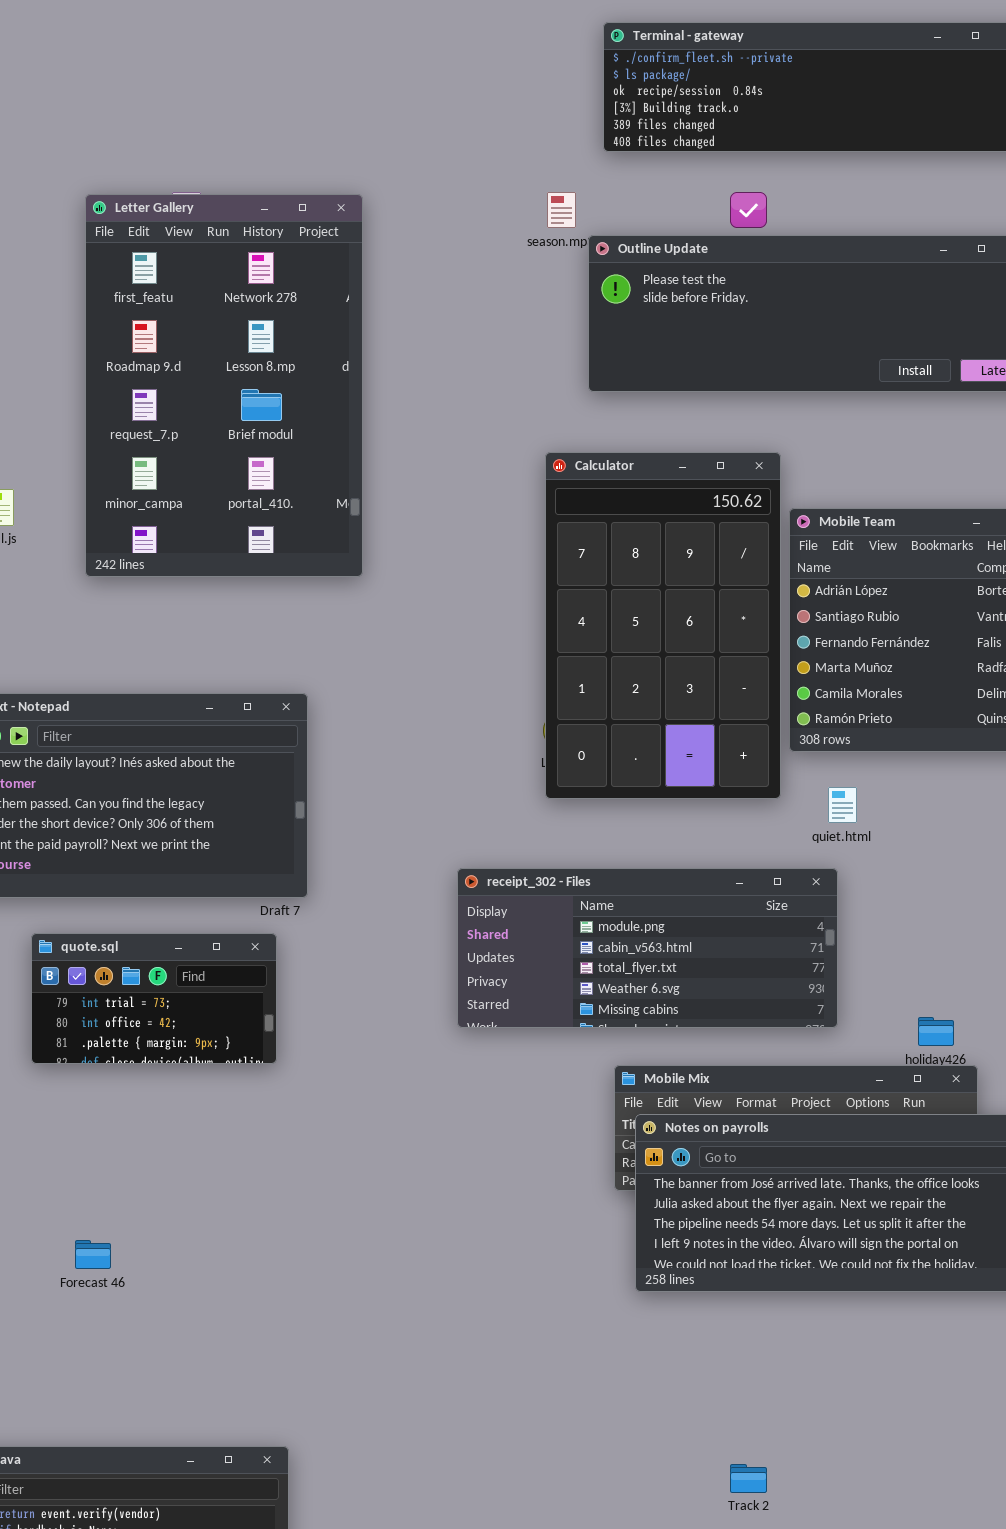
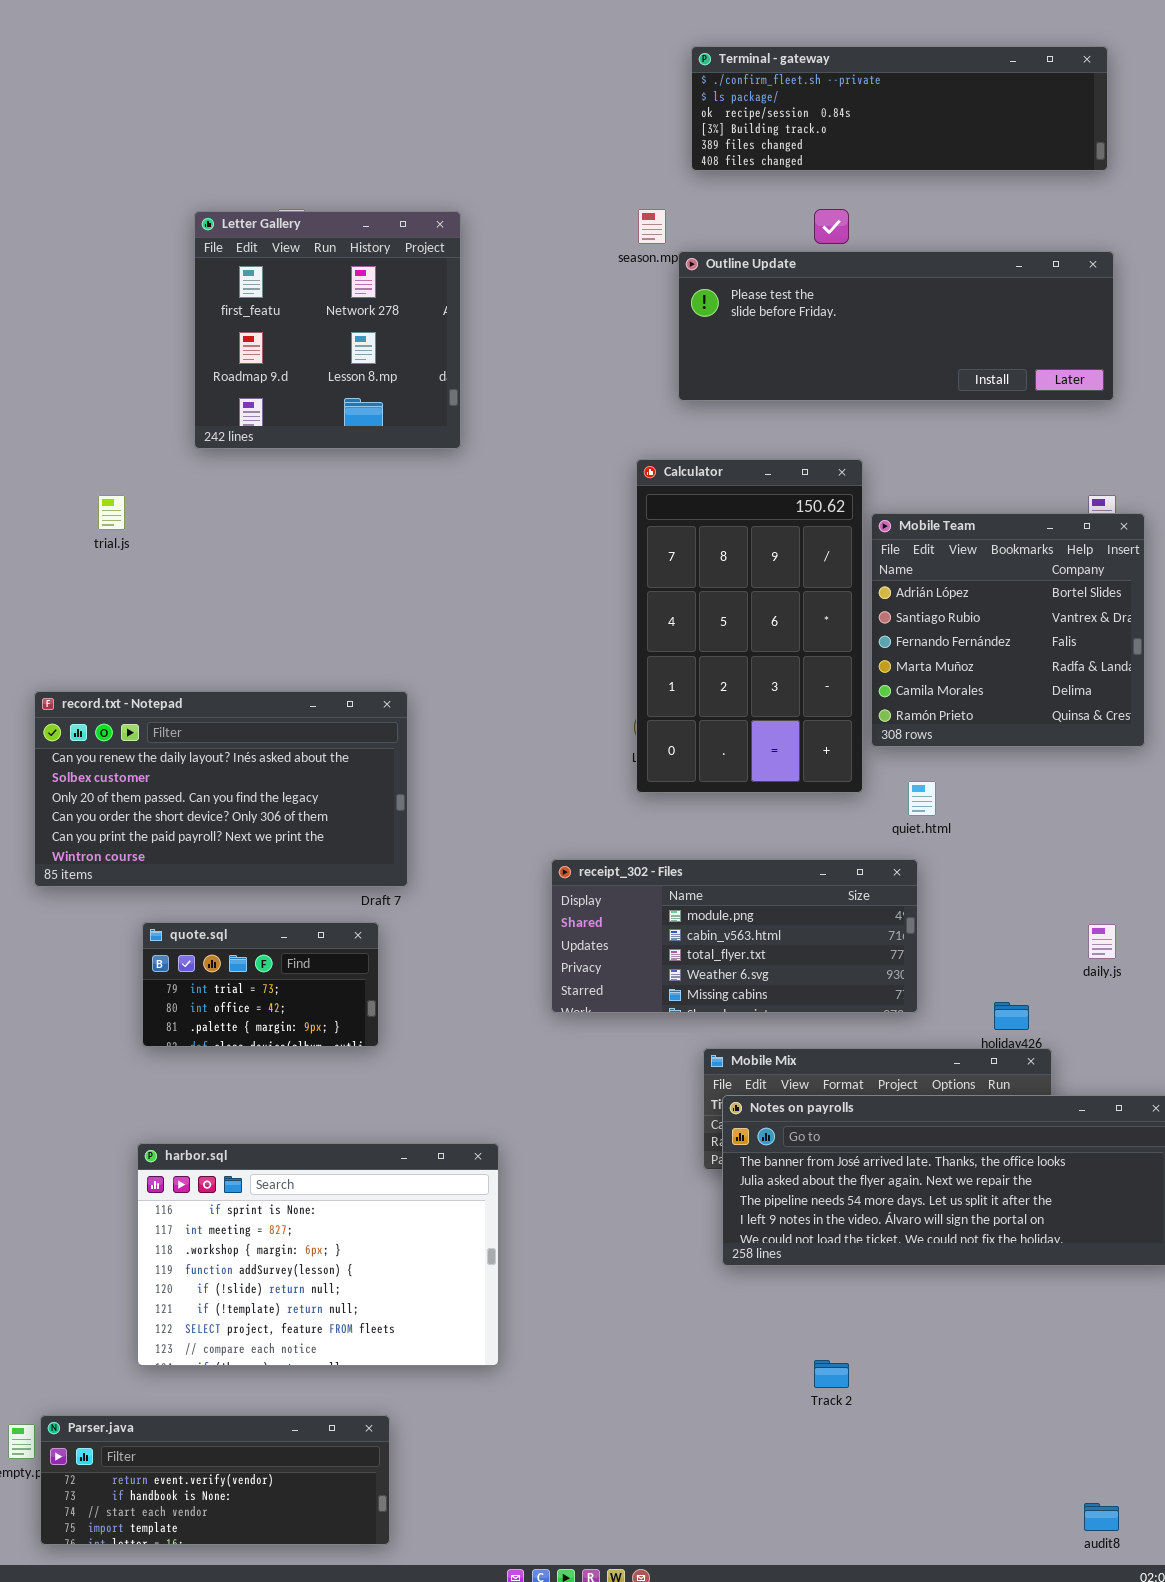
Letter Gallery: [85,194,363,577] -> [194,211,461,449], resized
harbor.sql: none -> [137,1143,499,1366], opened
Track 2: [730,1464,767,1493] -> [814,1360,849,1388], moved

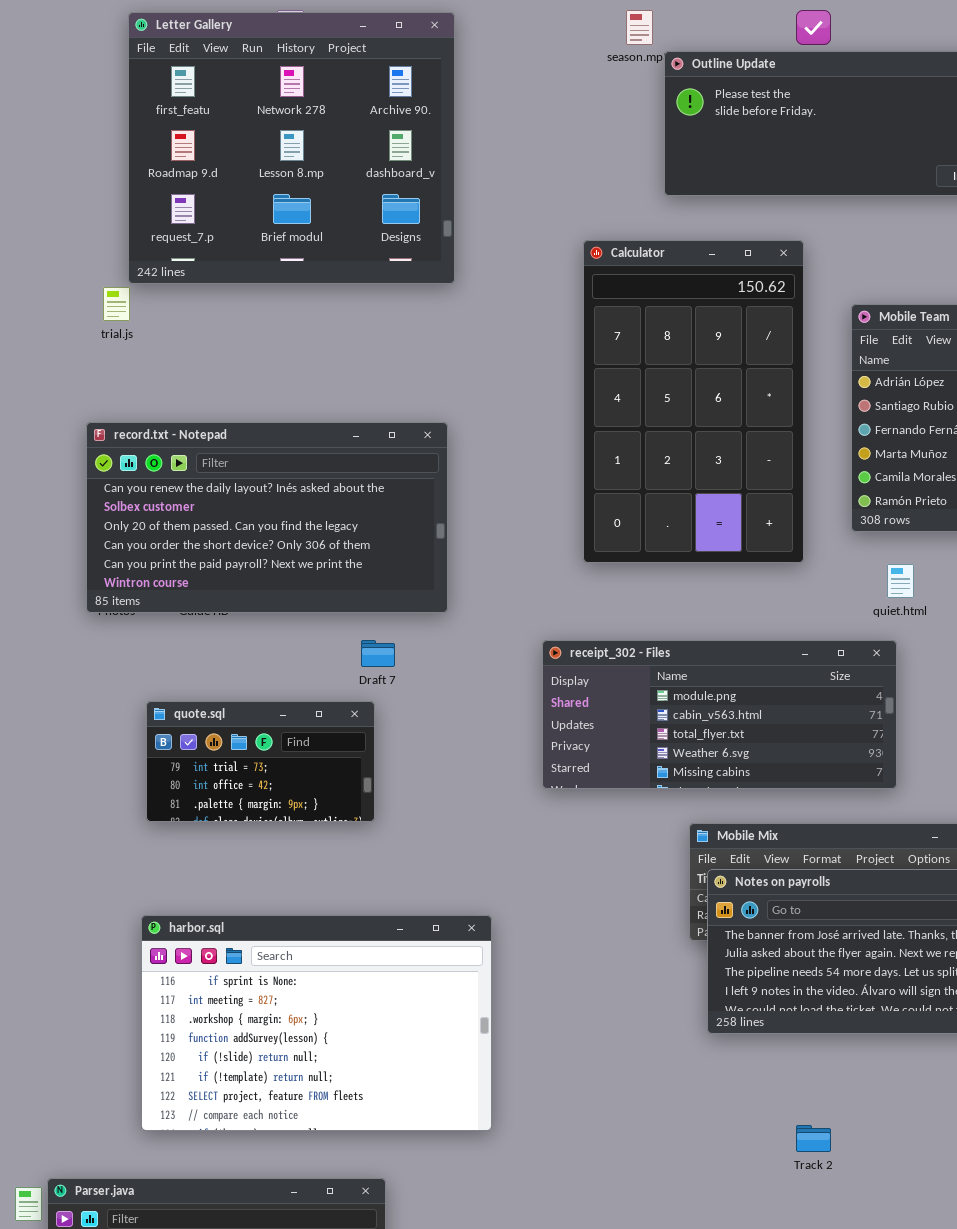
Letter Gallery: [194,211,461,449] -> [128,12,455,284], resized
Calculator: [636,459,863,793] -> [583,240,804,563], moved
record.txt - Notepad: [34,691,408,887] -> [86,422,448,613], moved

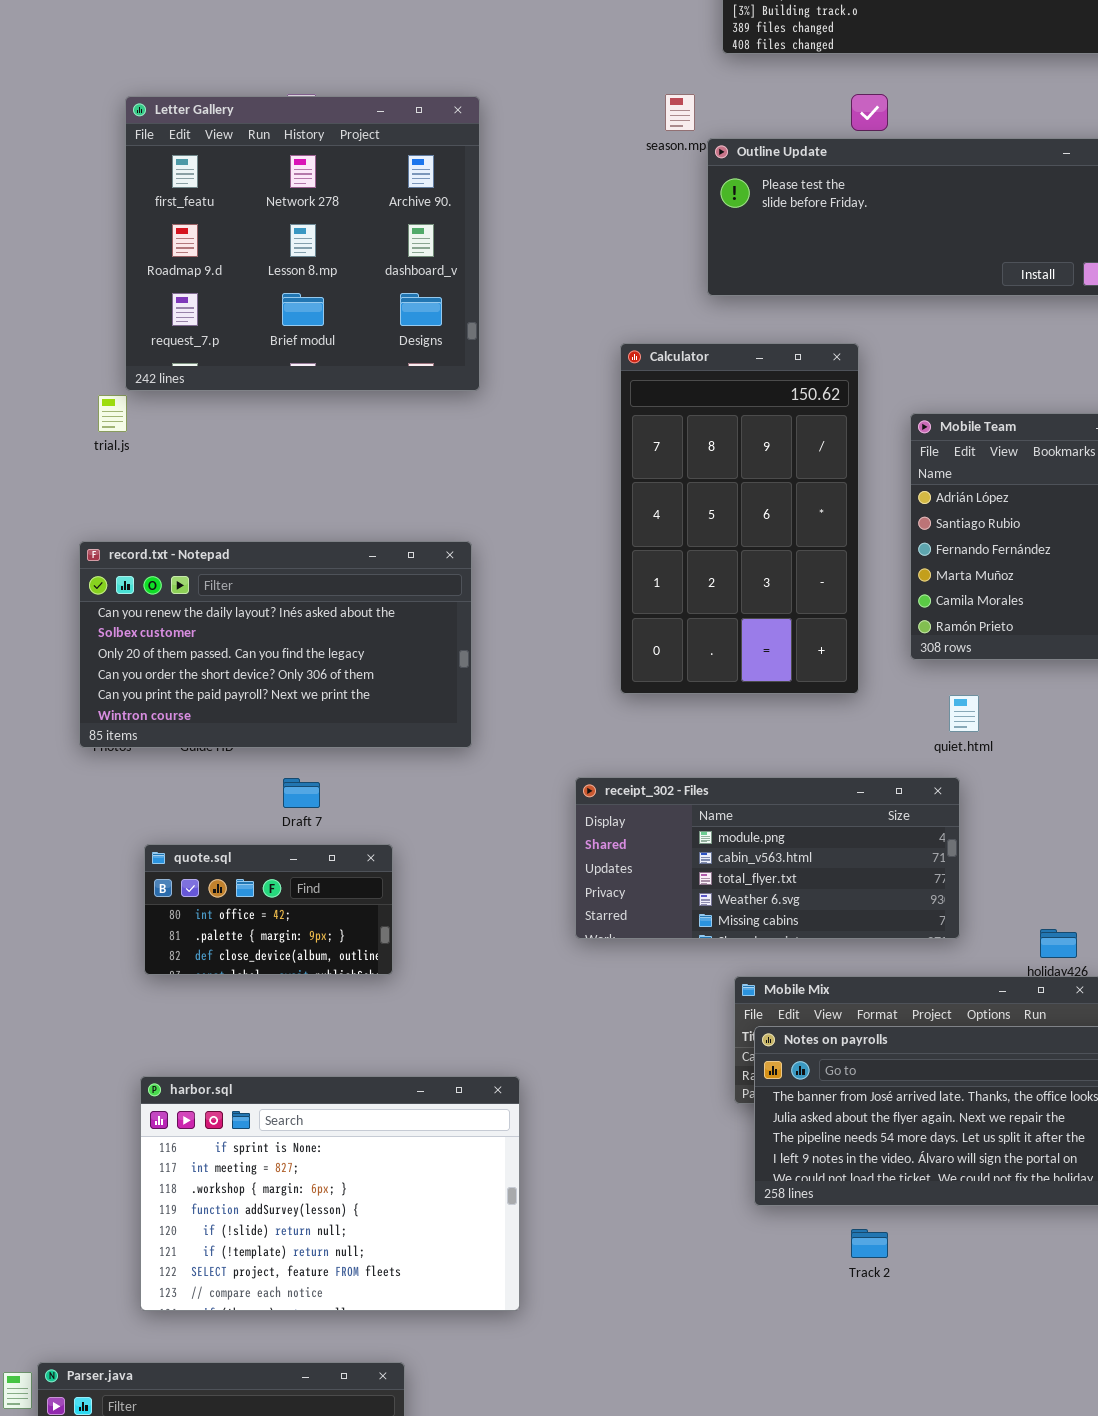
Draft 7: [361,640,395,667] -> [283,778,320,808], moved
quote.sql: [146,701,375,822] -> [144,844,393,975], scrolled down 1 row
Track 2: [796,1125,831,1152] -> [851,1229,888,1258], moved

